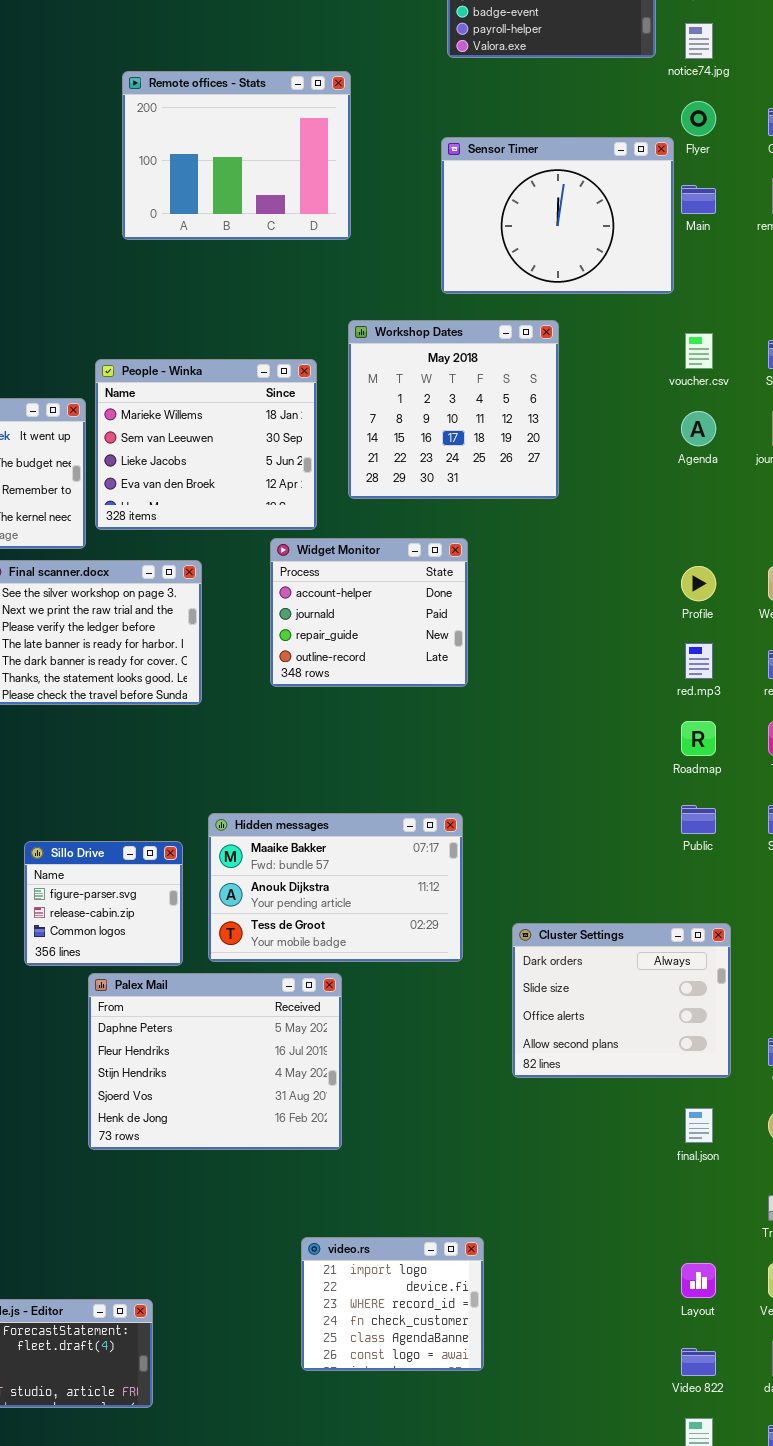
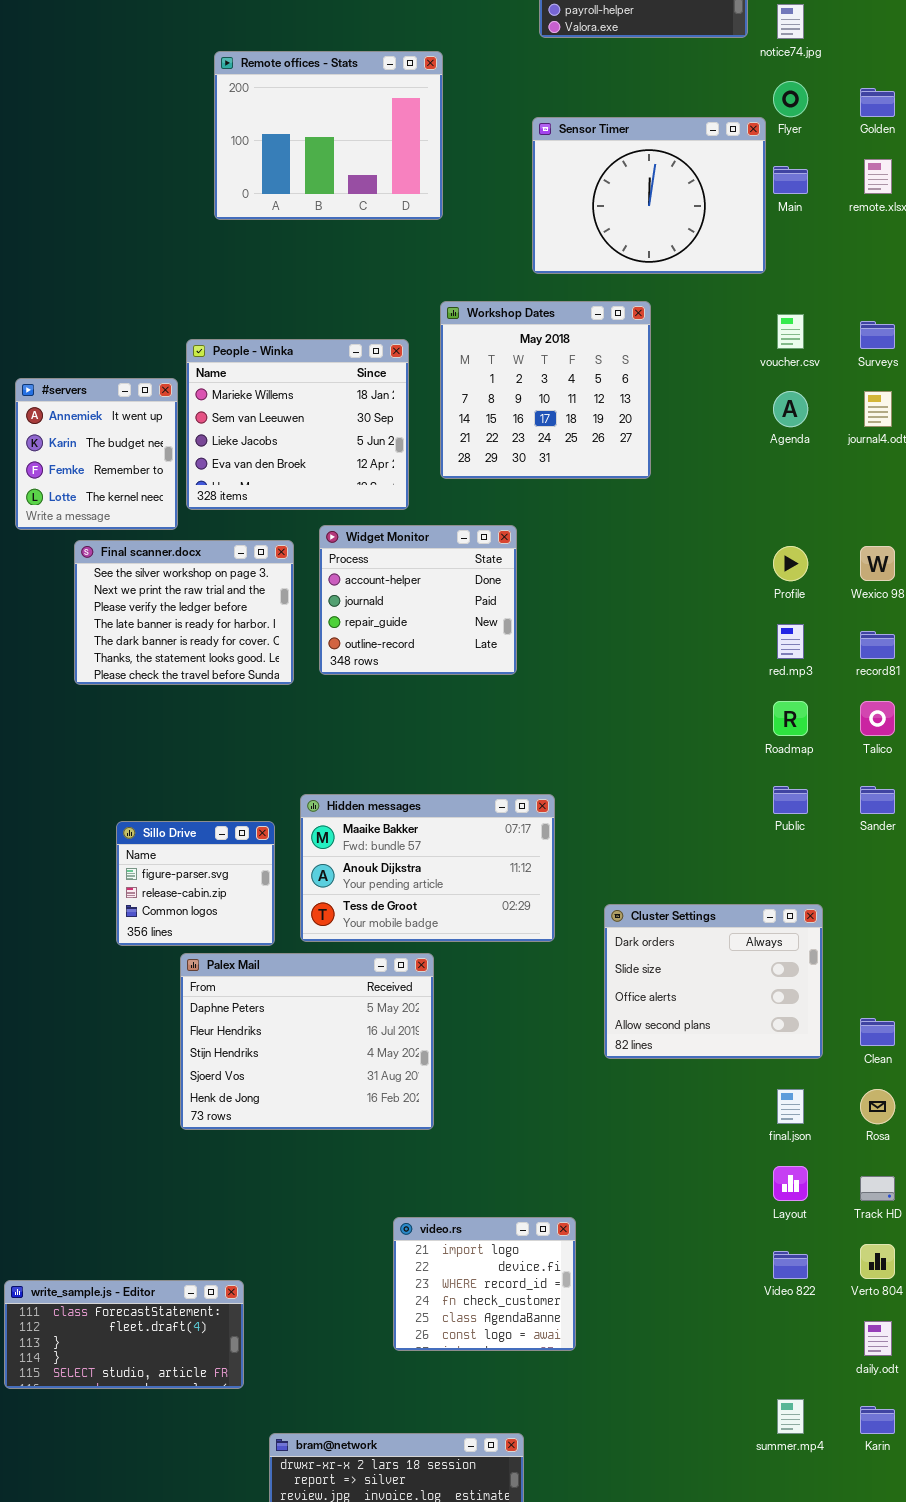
Widget Monitor: [270,538,468,687] -> [319,525,517,675], moved
Layout: [681,1263,716,1298] -> [773,1166,808,1201], moved
Video 822: [681,1348,716,1376] -> [773,1251,808,1279], moved

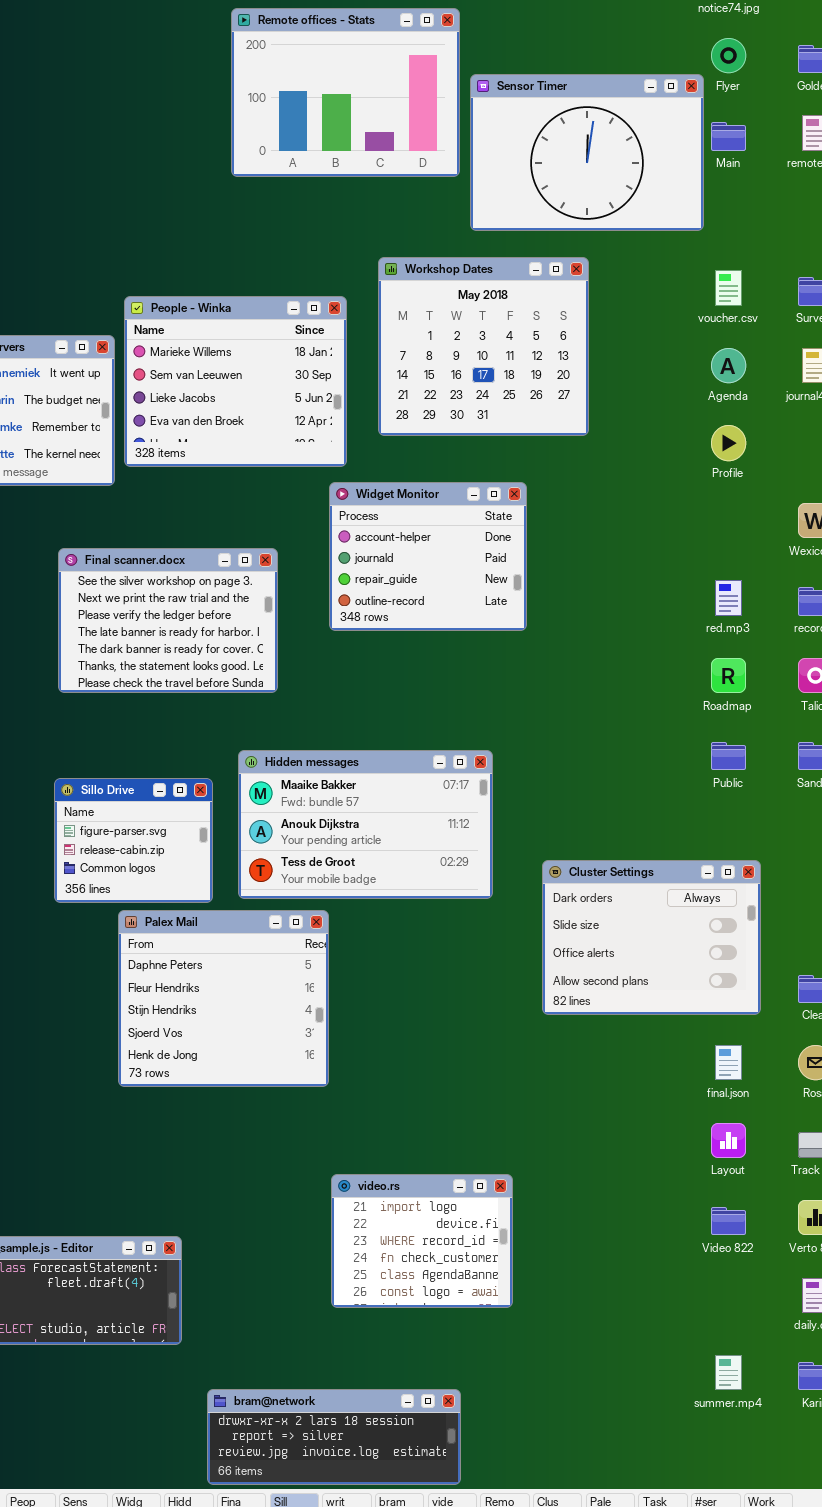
Remote offices - Stats: [214,51,443,220] -> [231,8,460,177], moved
Widget Monitor: [319,525,517,675] -> [329,482,527,631], moved
Final scanner.docx: [74,540,294,685] -> [58,548,278,693], moved
Profile: [773,546,808,581] -> [711,425,746,461], moved
Palex Mail: [180,953,434,1130] -> [118,910,329,1087], resized

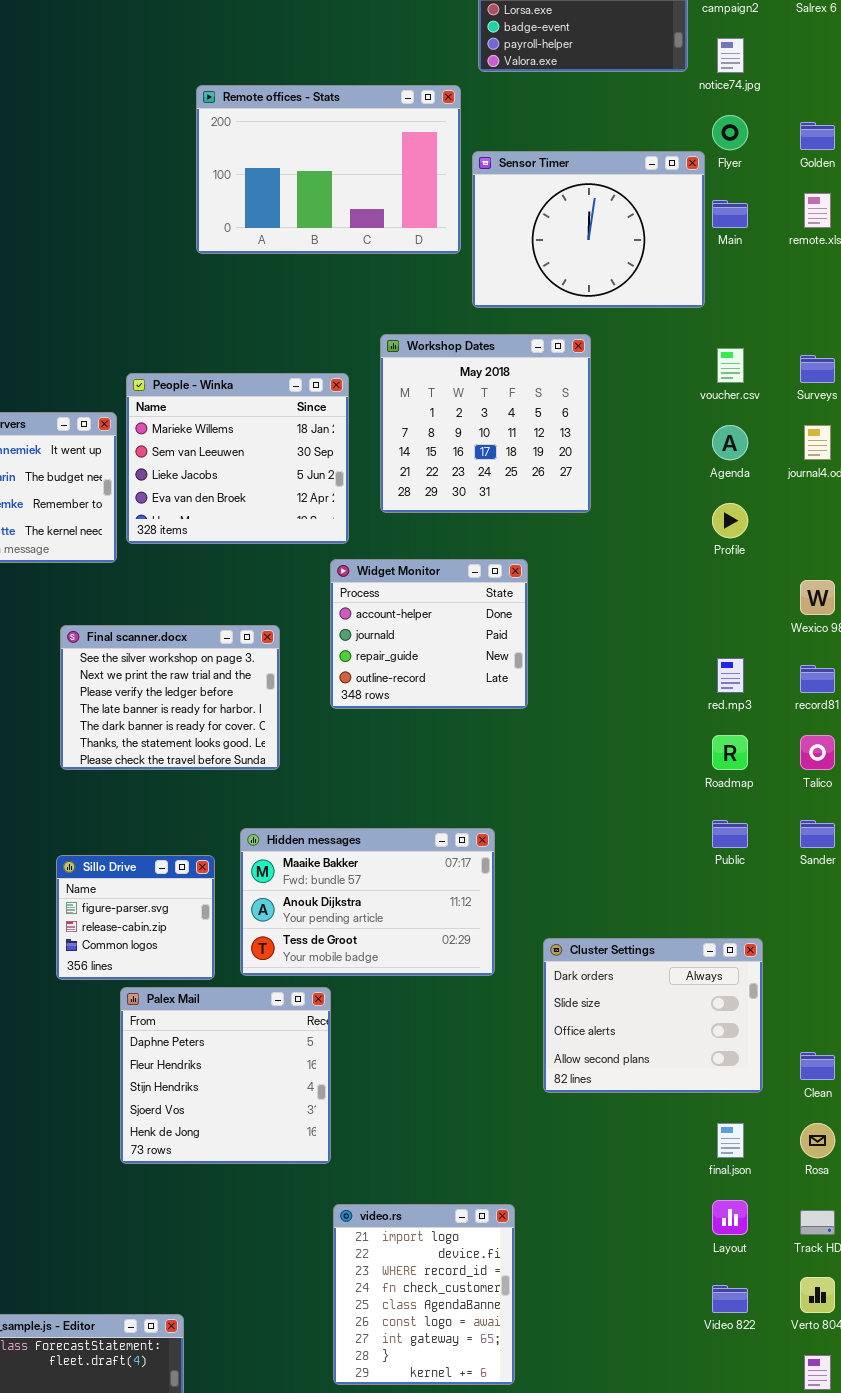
Remote offices - Stats: [231,8,460,177] -> [196,85,461,254], resized
video.rs: [331,1174,513,1308] -> [333,1204,515,1385], resized

